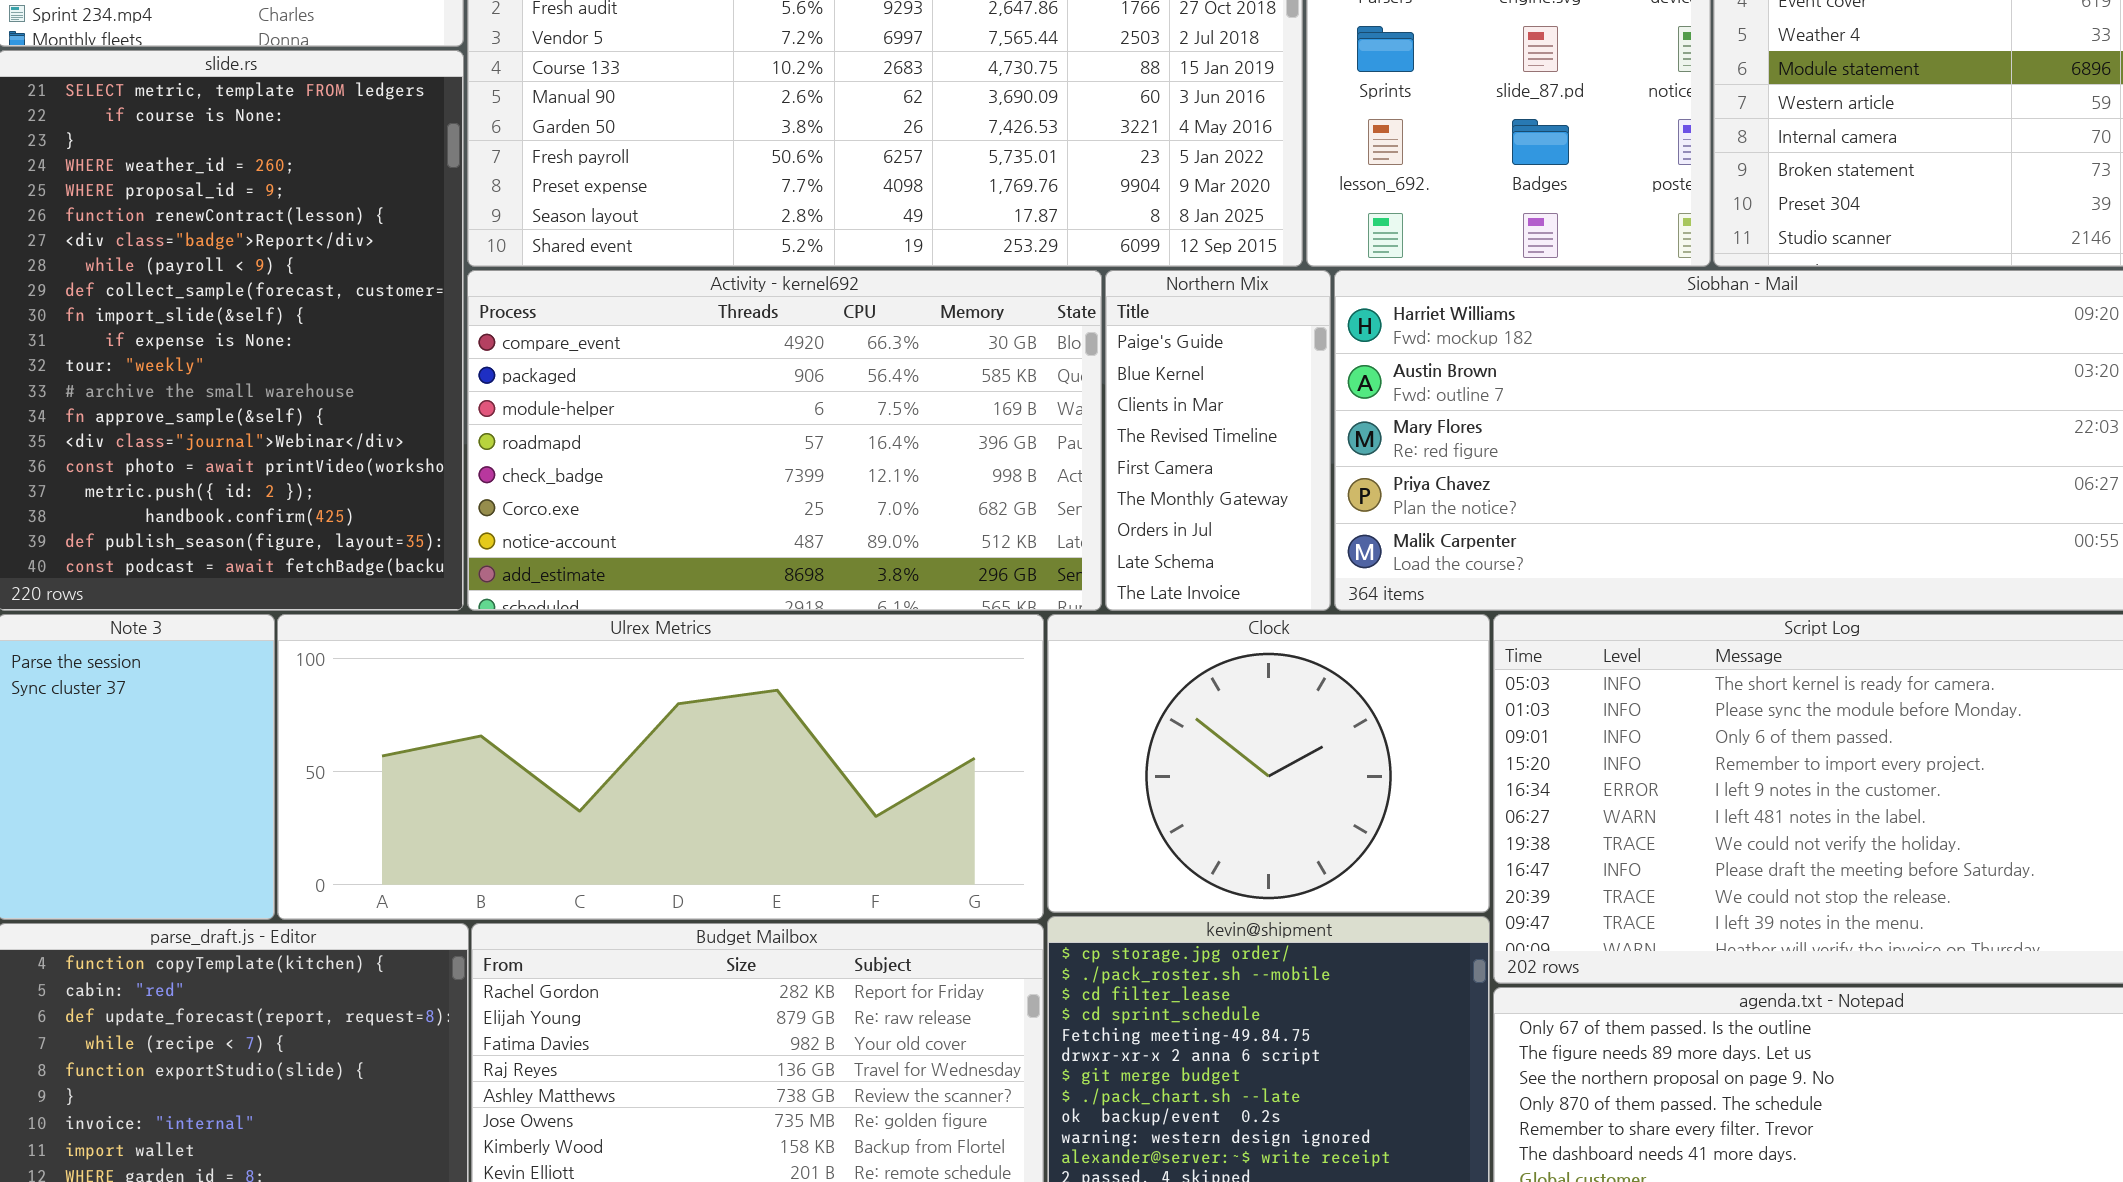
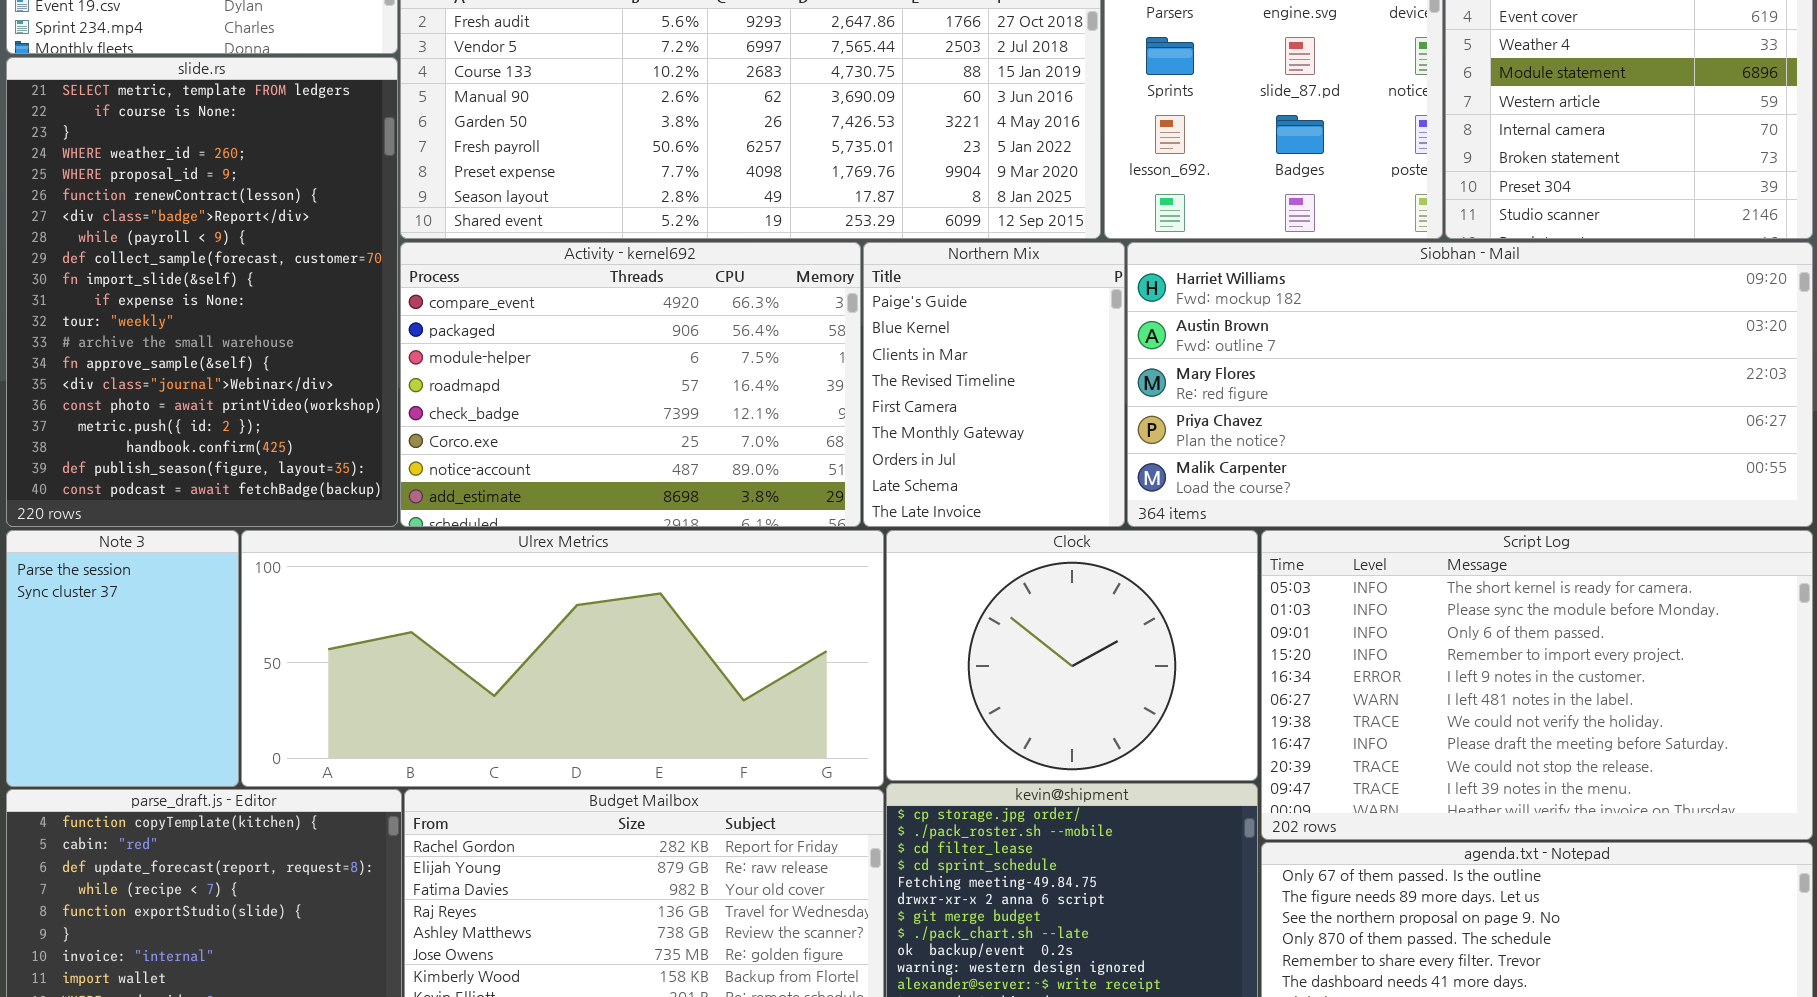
Activity - kernel692: [467,270,1102,611] -> [400,242,861,527], resized
Northern Mix: [1105,270,1331,611] -> [863,242,1125,527], resized

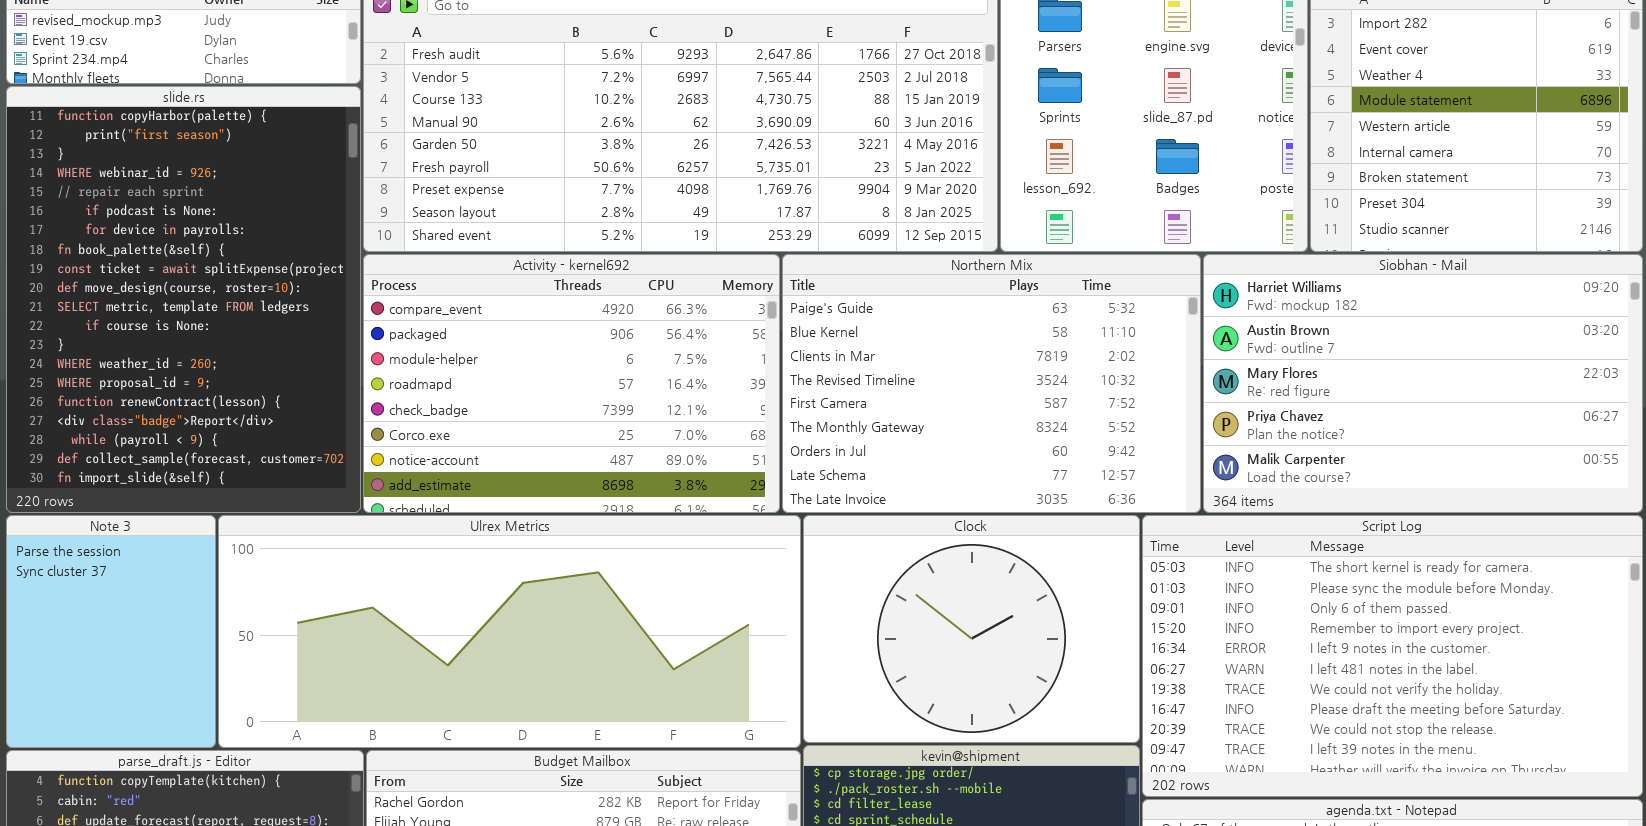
slide.rs: [6,57,398,527] -> [6,86,361,513], scrolled up 10 rows
Northern Mix: [863,242,1125,527] -> [782,254,1201,513], resized
Siobhan - Mail: [1127,242,1813,527] -> [1203,254,1643,513], resized

